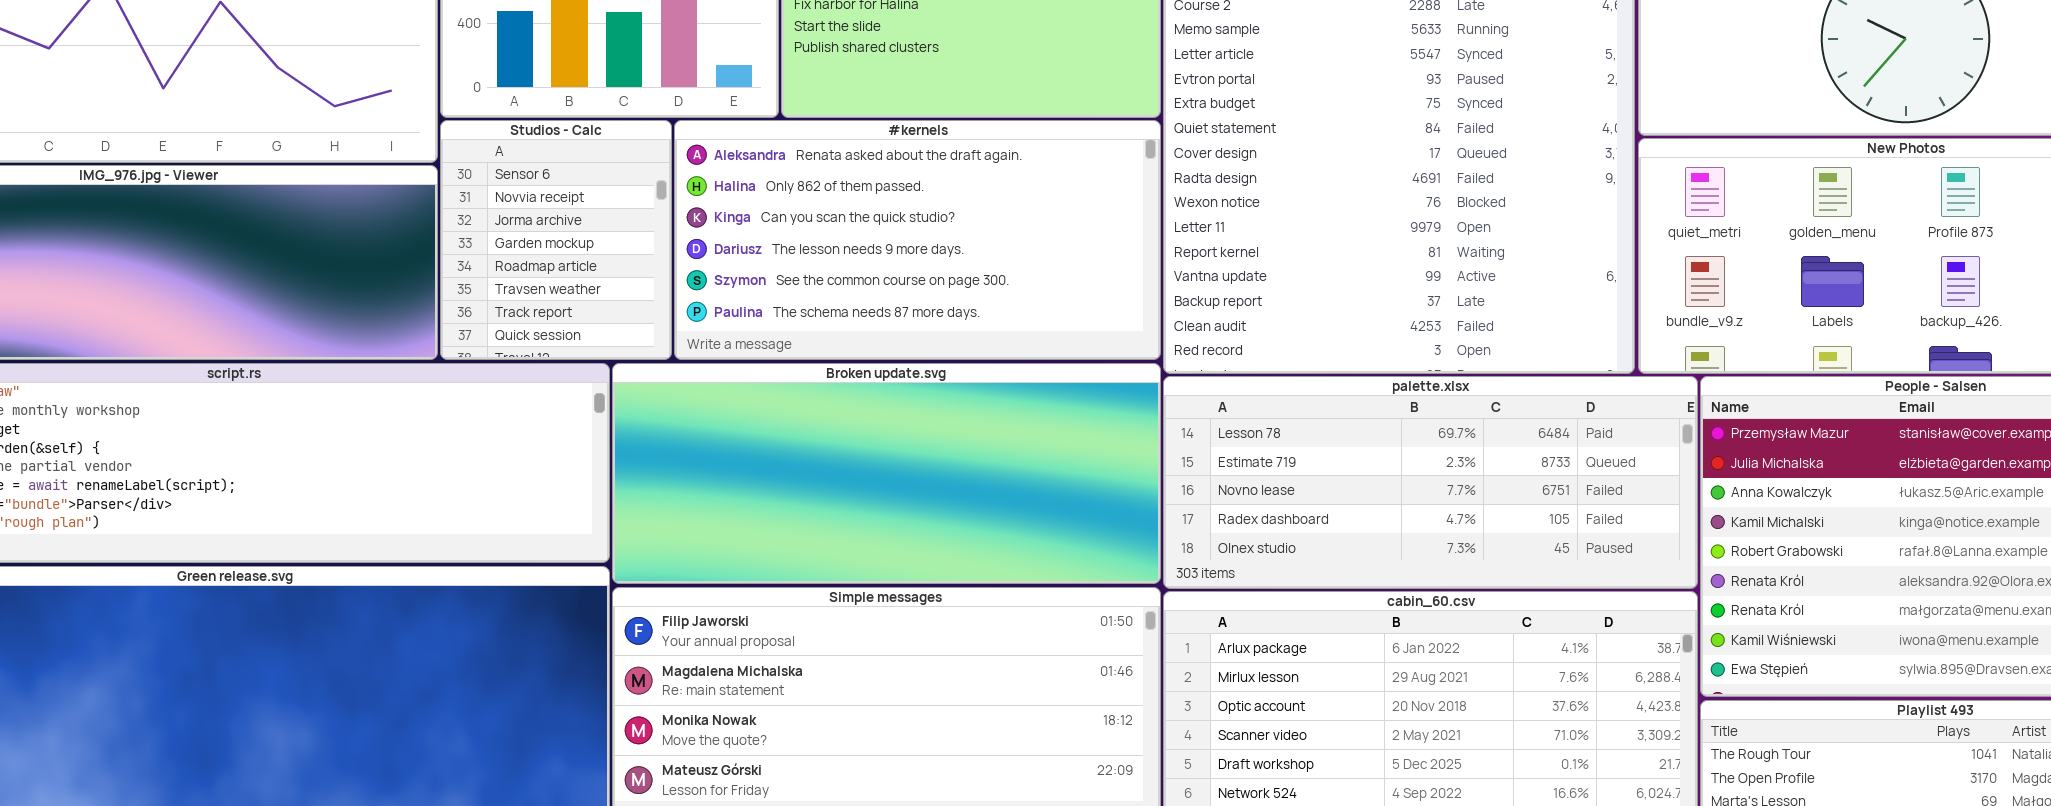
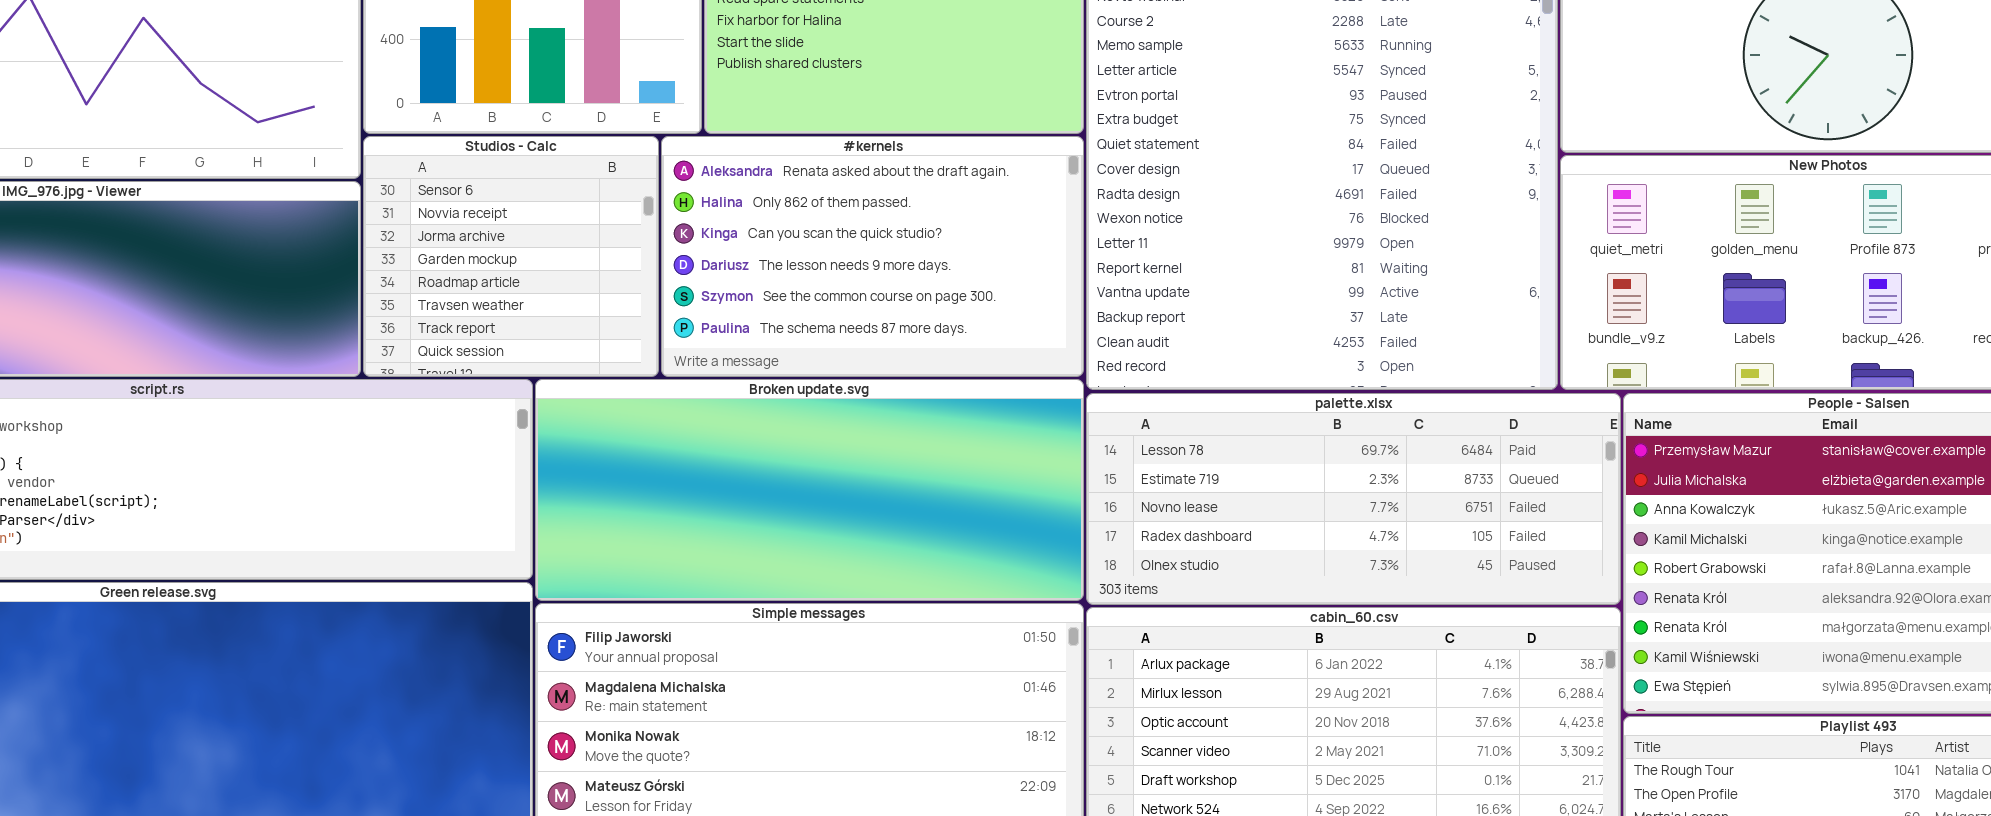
Studios - Calc: [440,120,672,360] -> [363,136,659,377], resized
#kernels: [674,120,1161,360] -> [661,136,1084,377], resized

